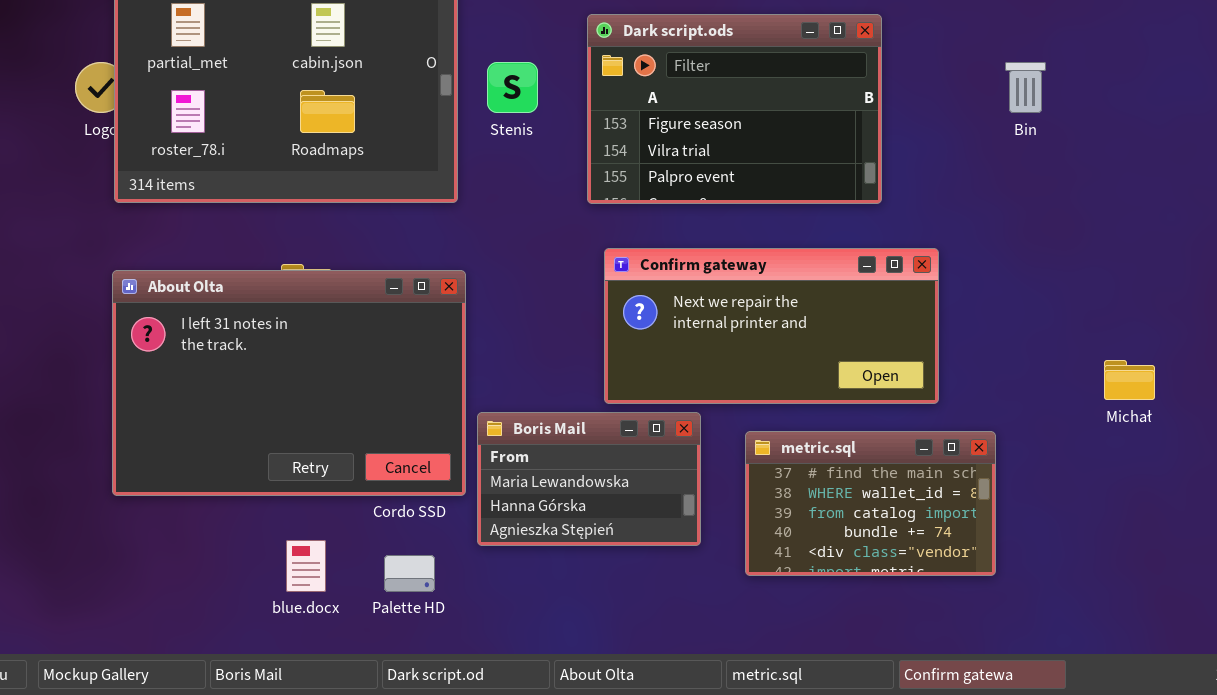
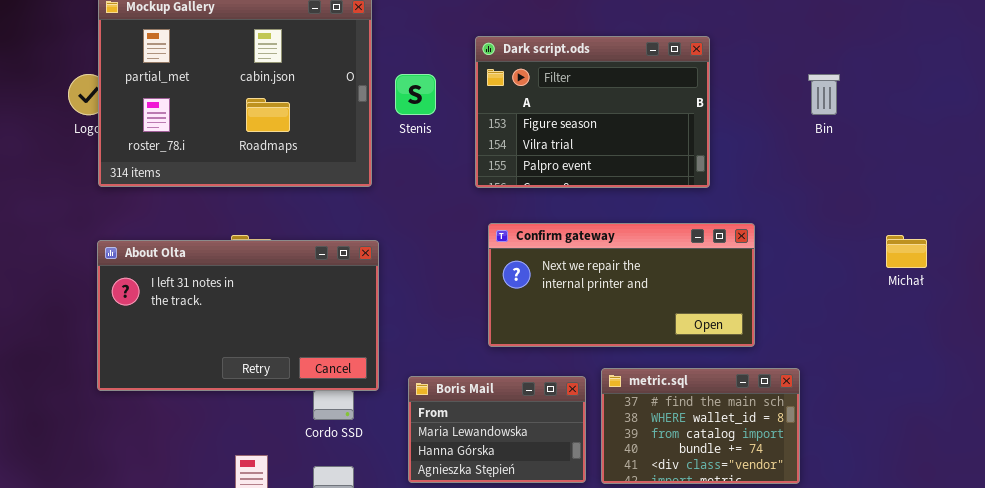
About Olta: [112,270,466,496] -> [97,240,379,391], resized
Michał: [1104,360,1155,400] -> [886,235,927,268], moved
Boris Mail: [477,412,701,546] -> [408,376,586,483], moved

